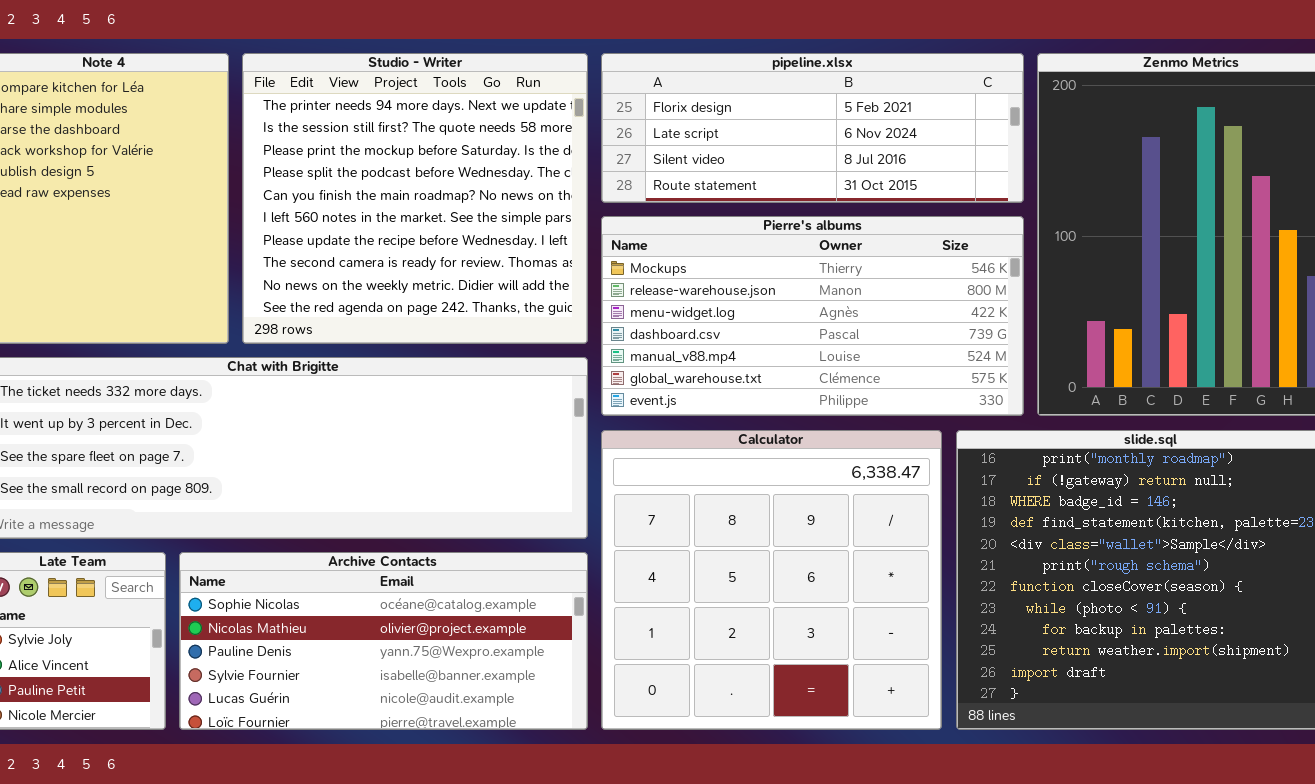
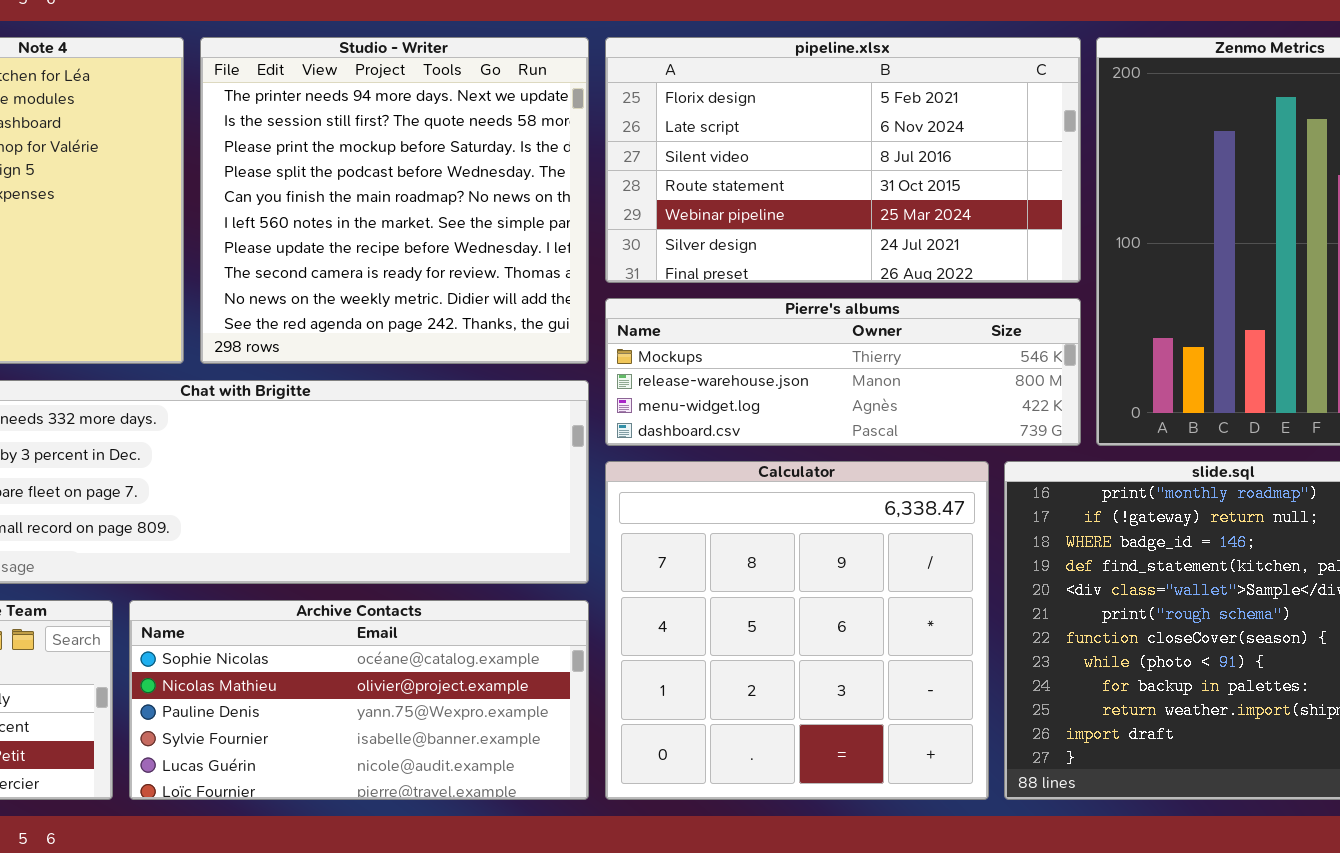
pipeline.xlsx: [601,53,1024,203] -> [605,37,1081,283], resized
Pierre's albums: [601,216,1024,416] -> [605,298,1081,446], resized

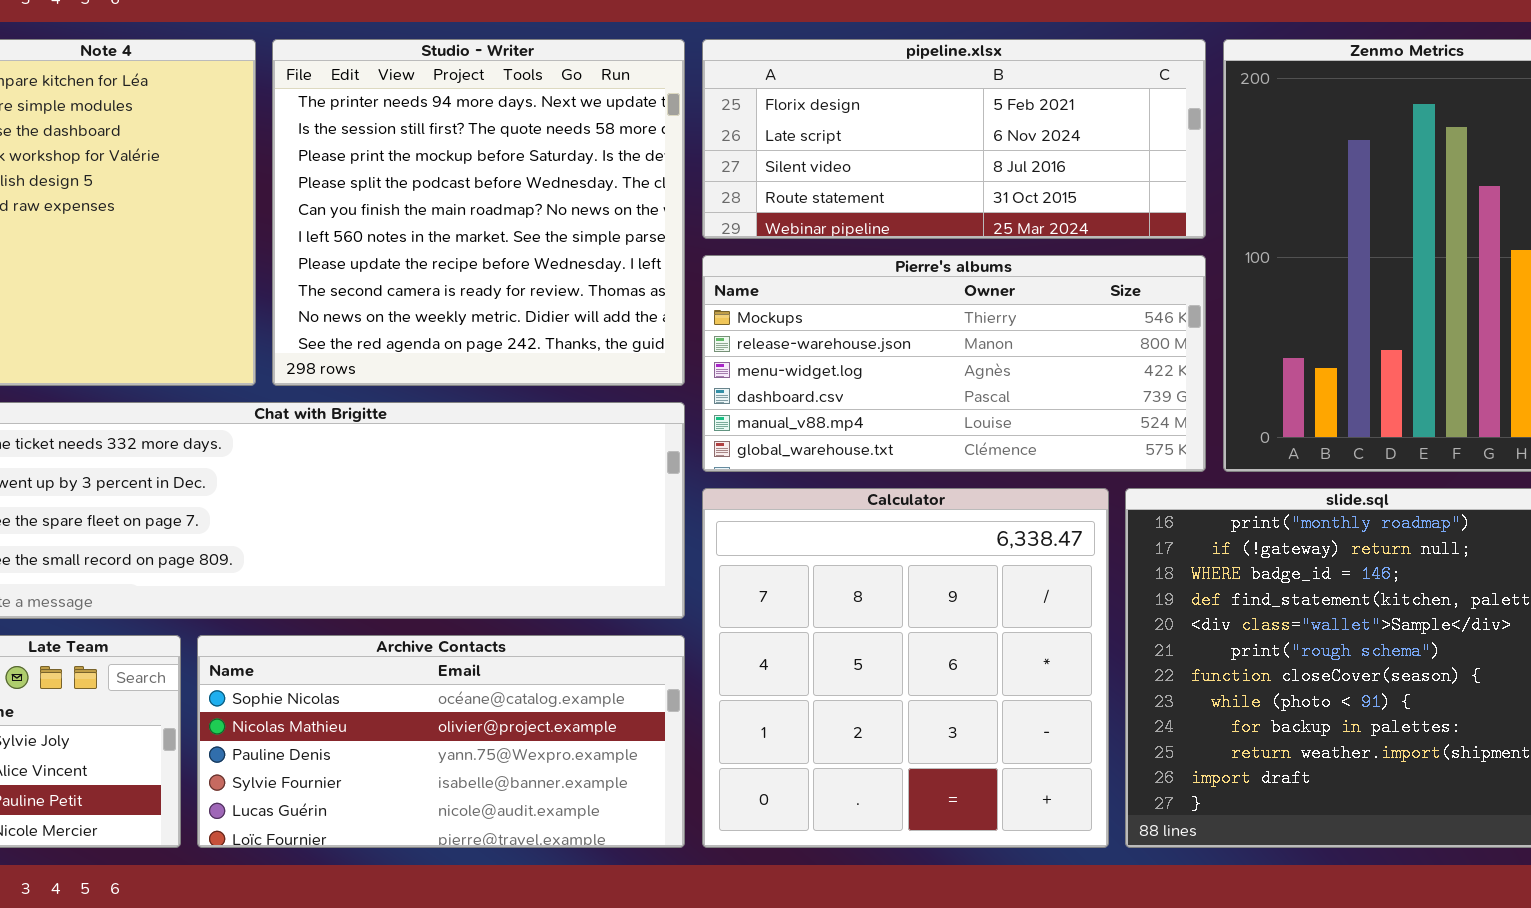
pipeline.xlsx: [605,37,1081,283] -> [702,39,1206,239], resized
Pierre's albums: [605,298,1081,446] -> [702,255,1206,472], resized

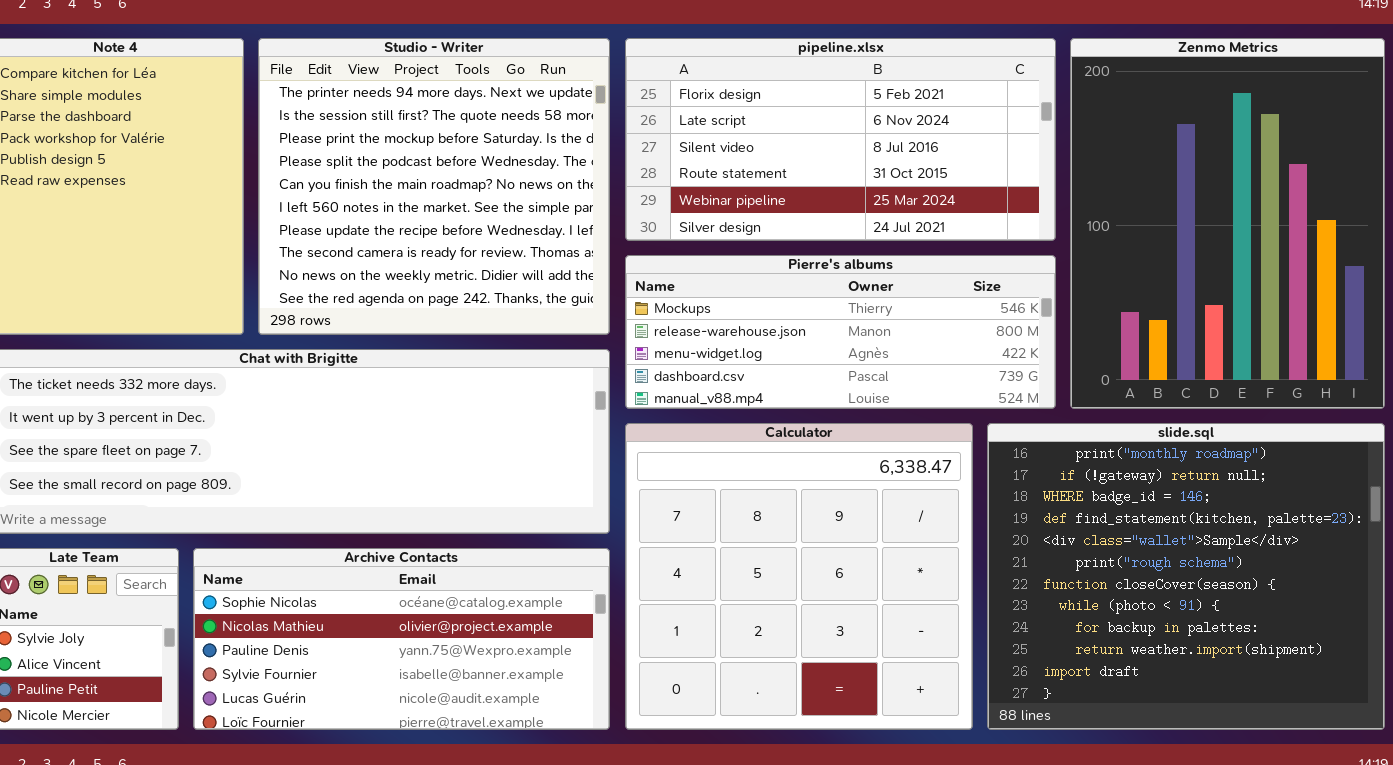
pipeline.xlsx: [702,39,1206,239] -> [625,38,1056,241], resized
Pierre's albums: [702,255,1206,472] -> [625,255,1056,409], resized

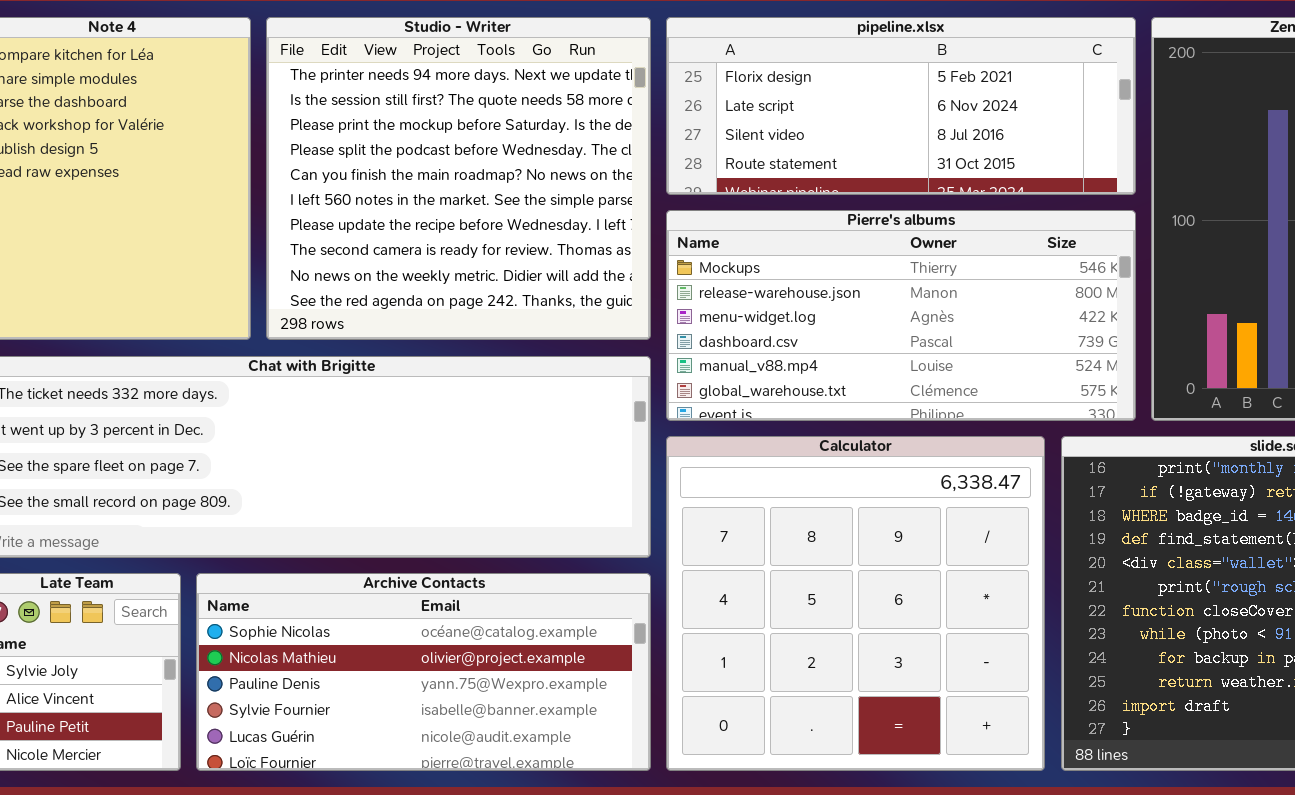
pipeline.xlsx: [625,38,1056,241] -> [666,17,1136,195], resized
Pierre's albums: [625,255,1056,409] -> [666,210,1136,421], resized

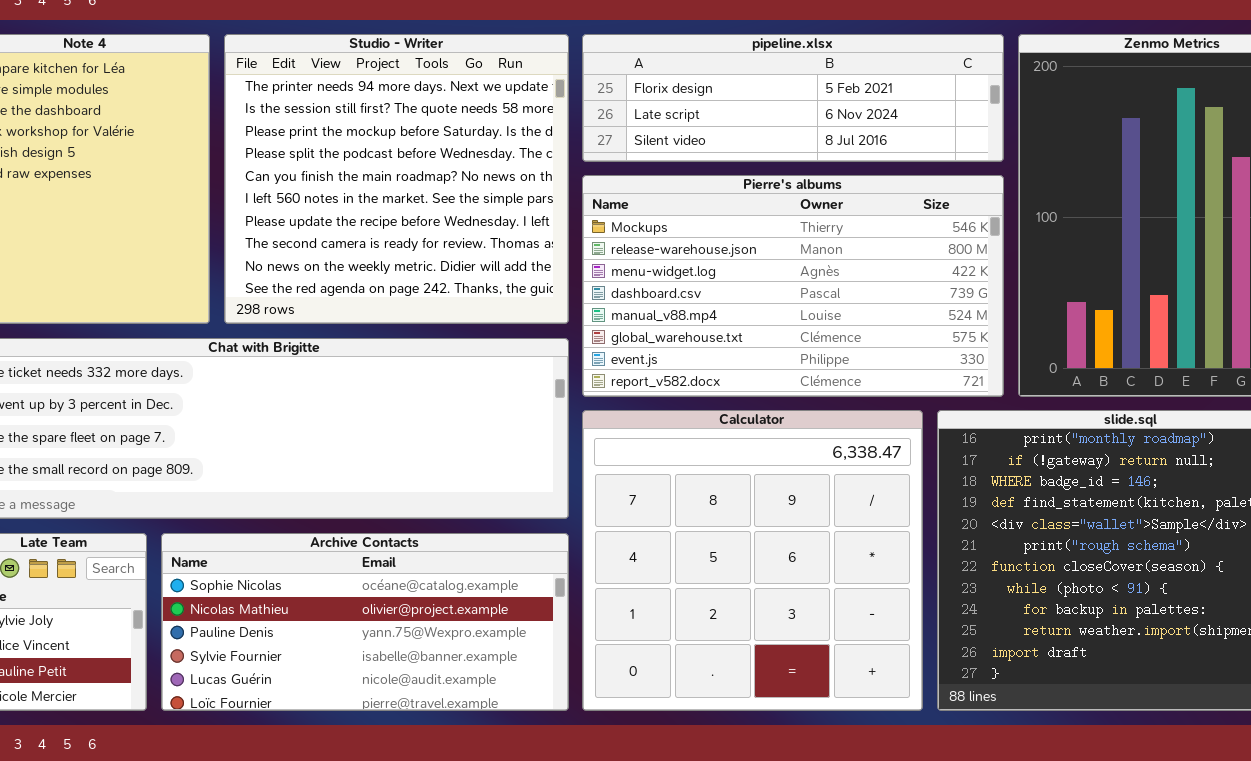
pipeline.xlsx: [666,17,1136,195] -> [582,34,1004,162], resized
Pierre's albums: [666,210,1136,421] -> [582,175,1004,397], resized

